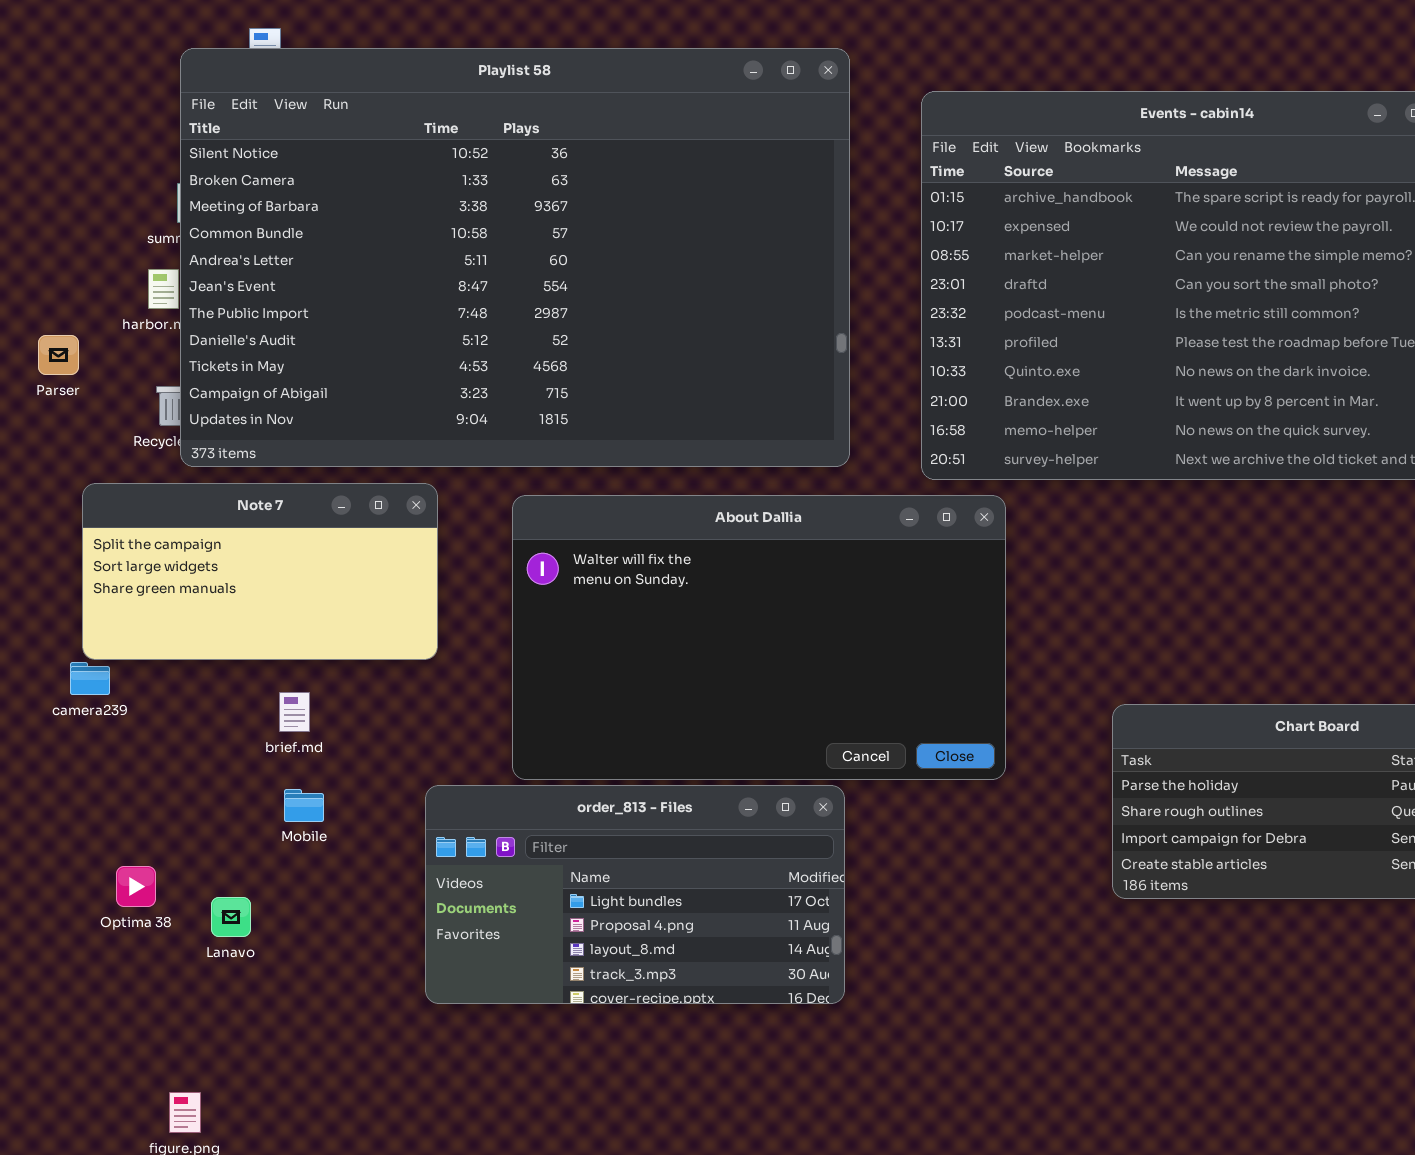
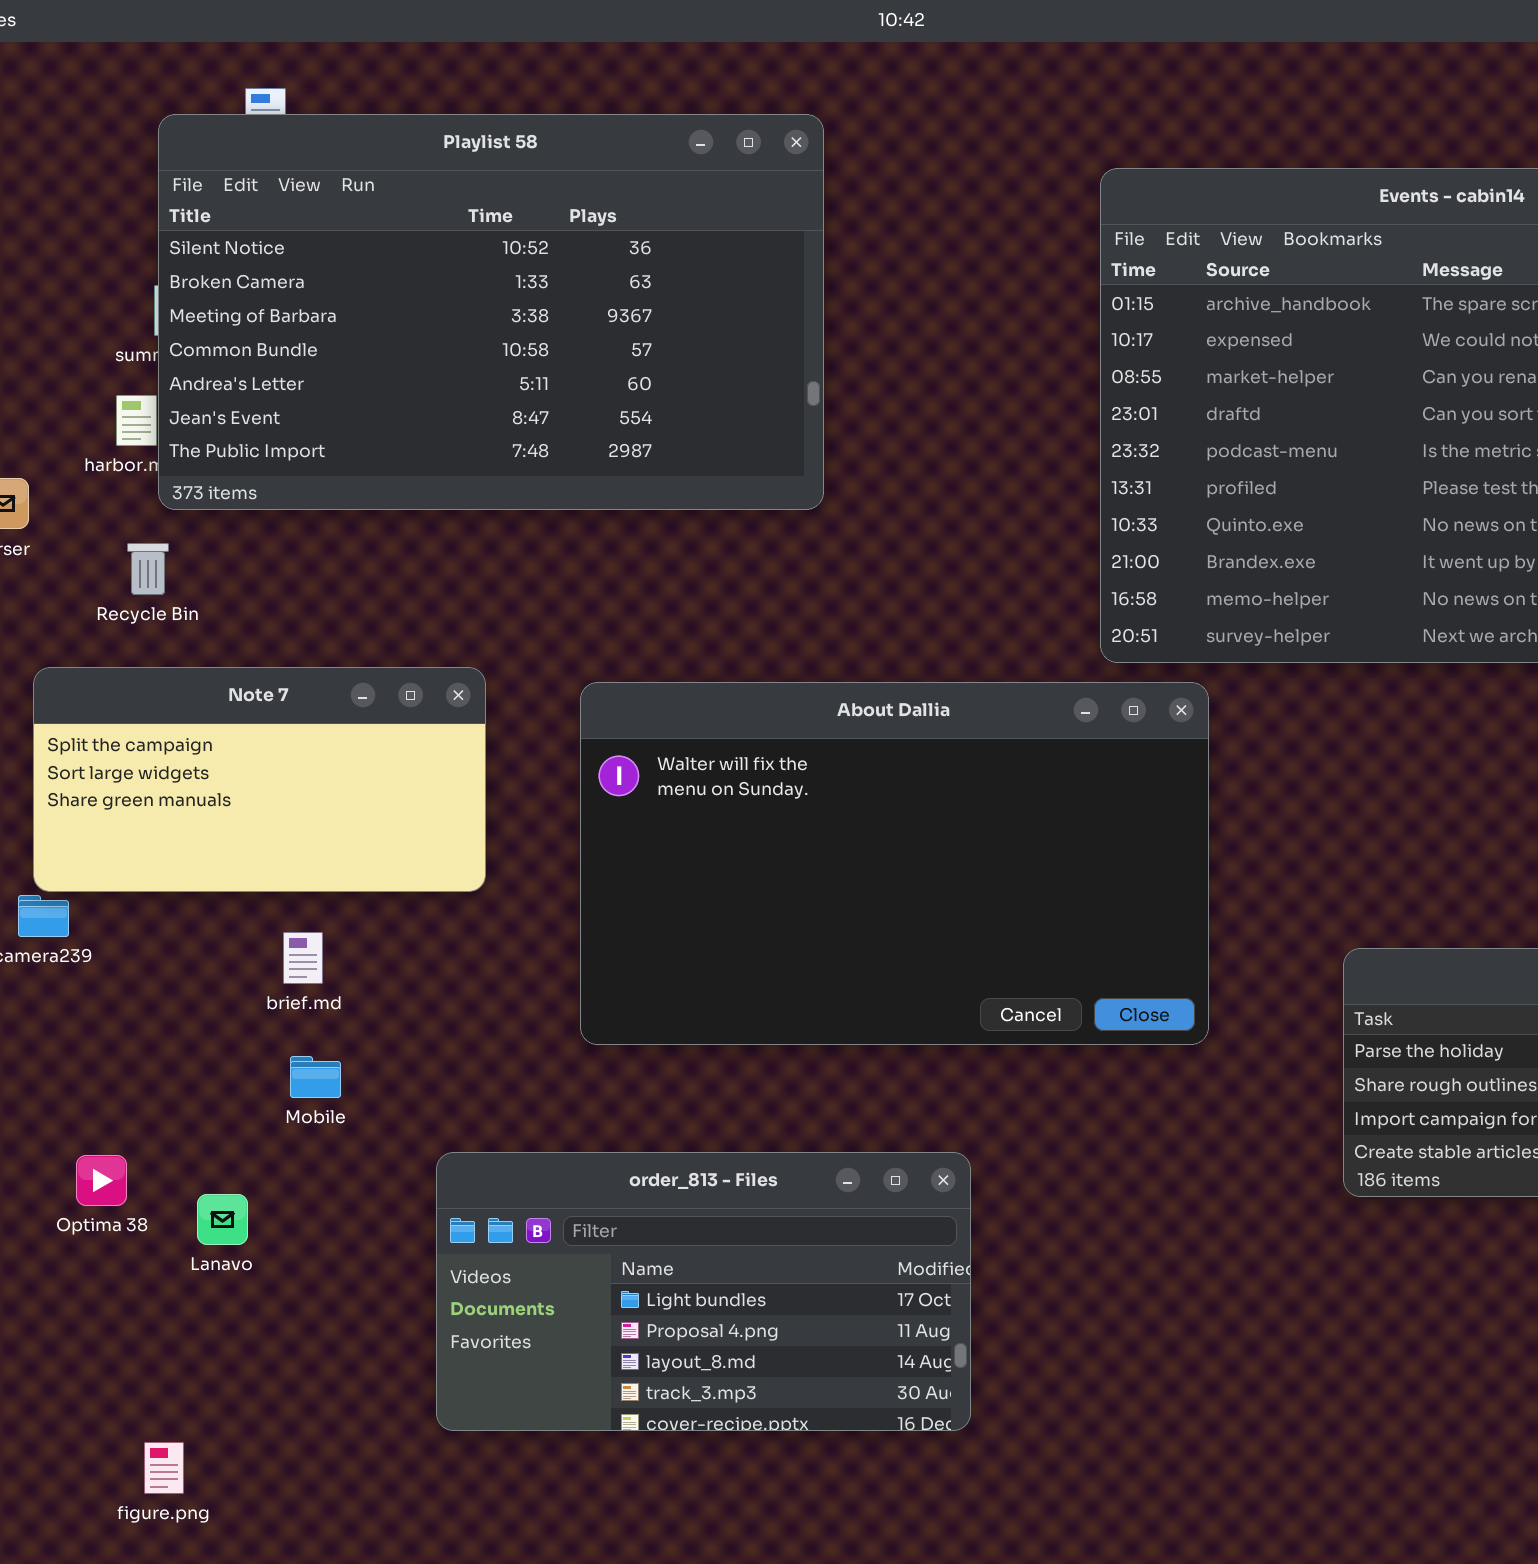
Playlist 58: [180,48,850,467] -> [158,114,824,510], resized
order_813 - Files: [425,785,845,1004] -> [436,1152,971,1431], moved

